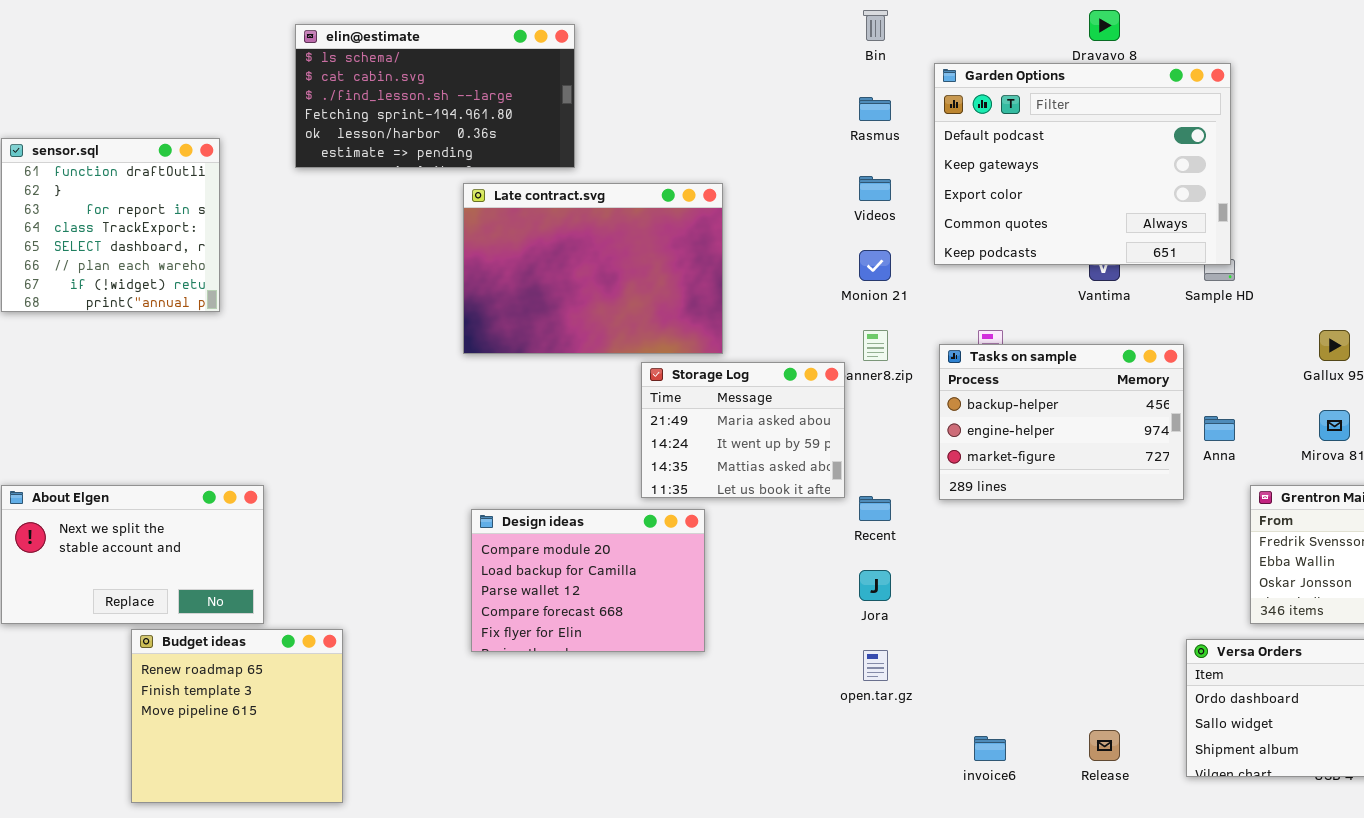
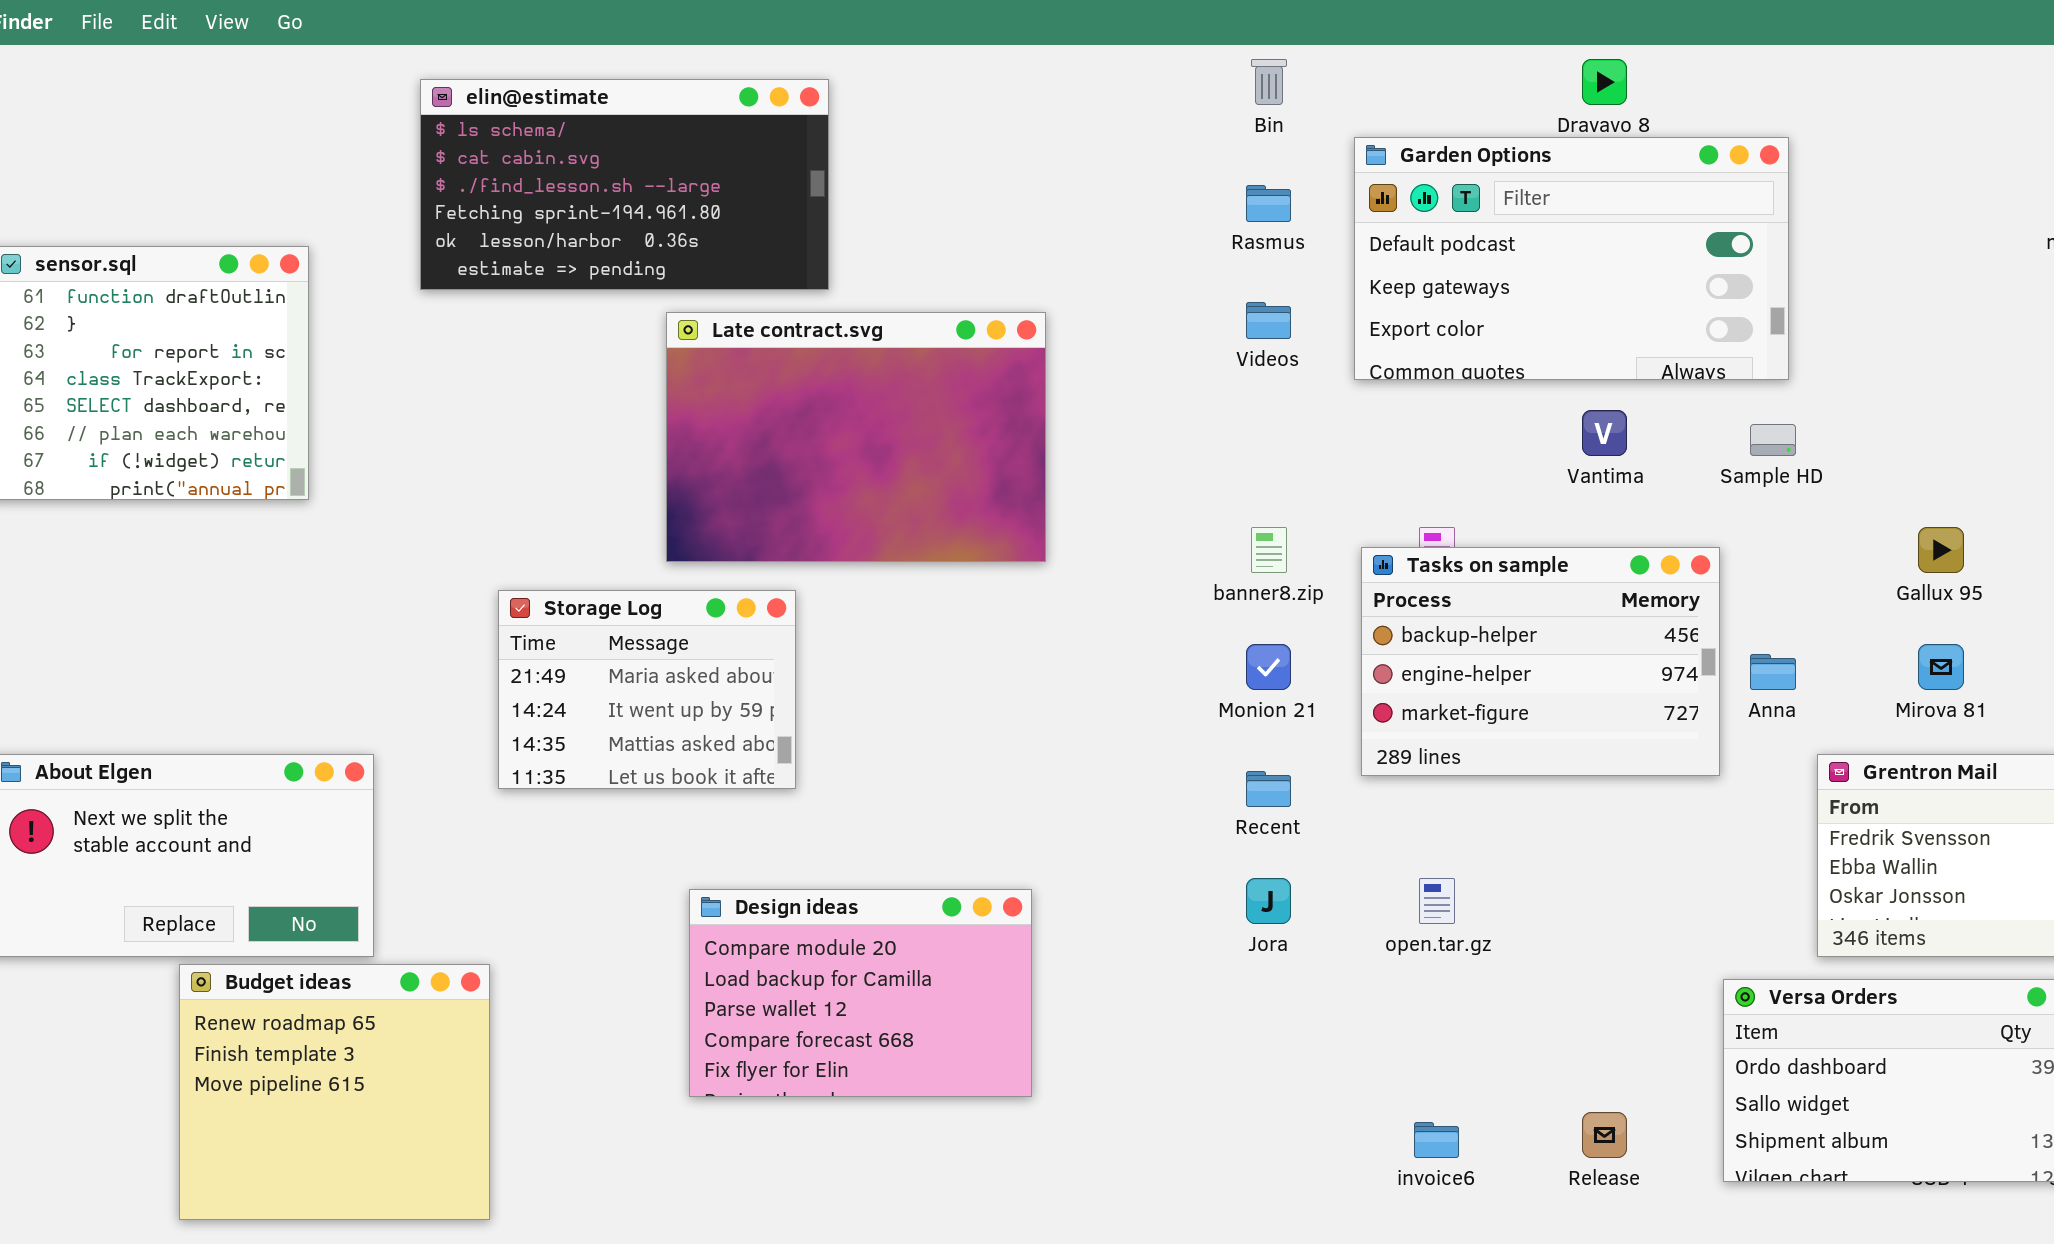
Garden Options: [934,63,1231,265] -> [1354,137,1789,380], resized
Monion 21: [859,250,891,281] -> [1246,644,1291,690], moved
Storage Log: [641,362,845,498] -> [498,590,796,789], moved
Design ideas: [471,509,705,652] -> [689,889,1032,1097], moved
open.tar.gz: [863,650,888,681] -> [1419,878,1455,924], moved

